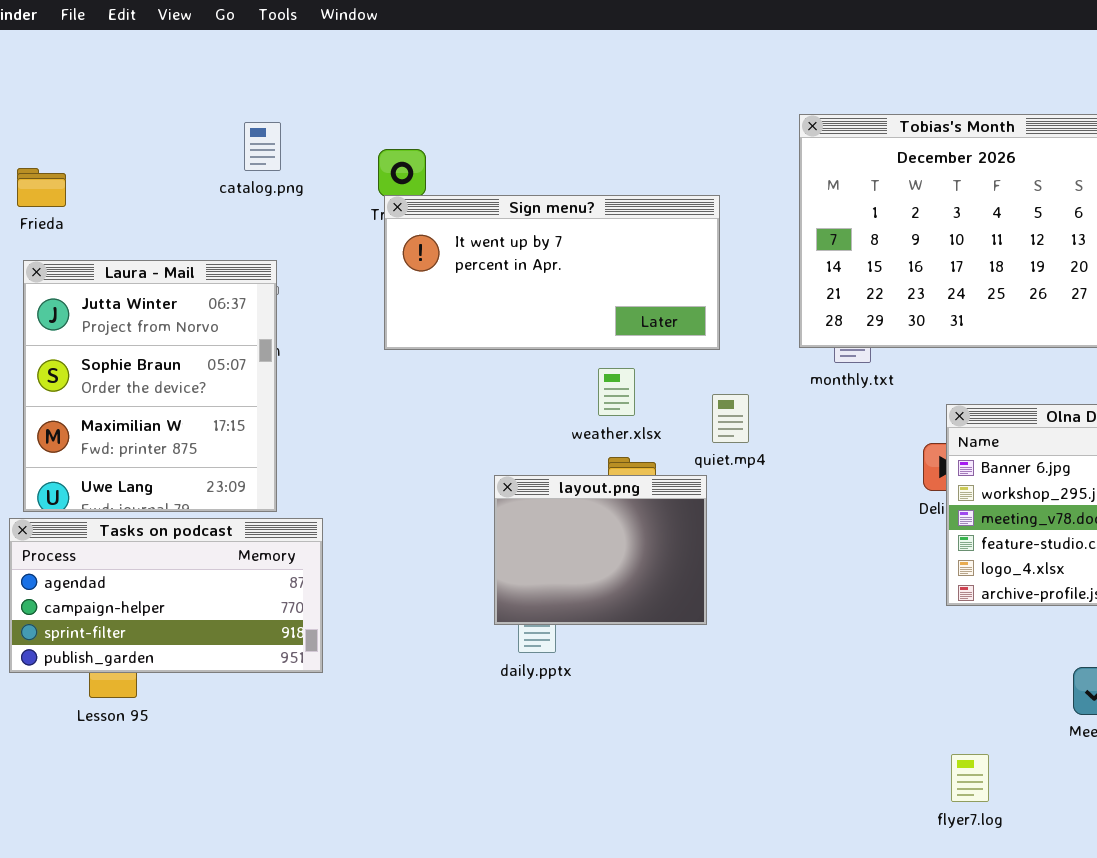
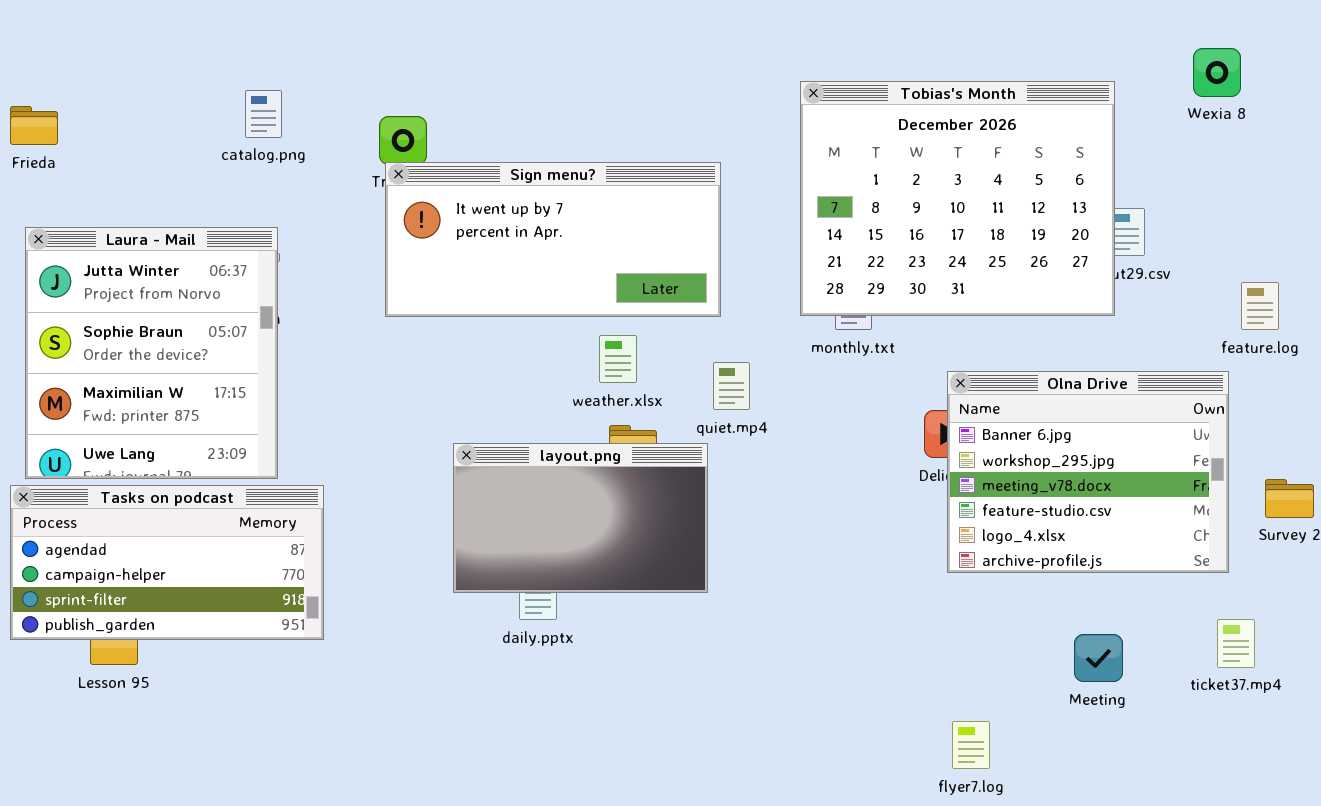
Frieda: [17,168,66,207] -> [10,106,58,145], moved
layout.png: [494,475,707,625] -> [453,443,708,593], resized

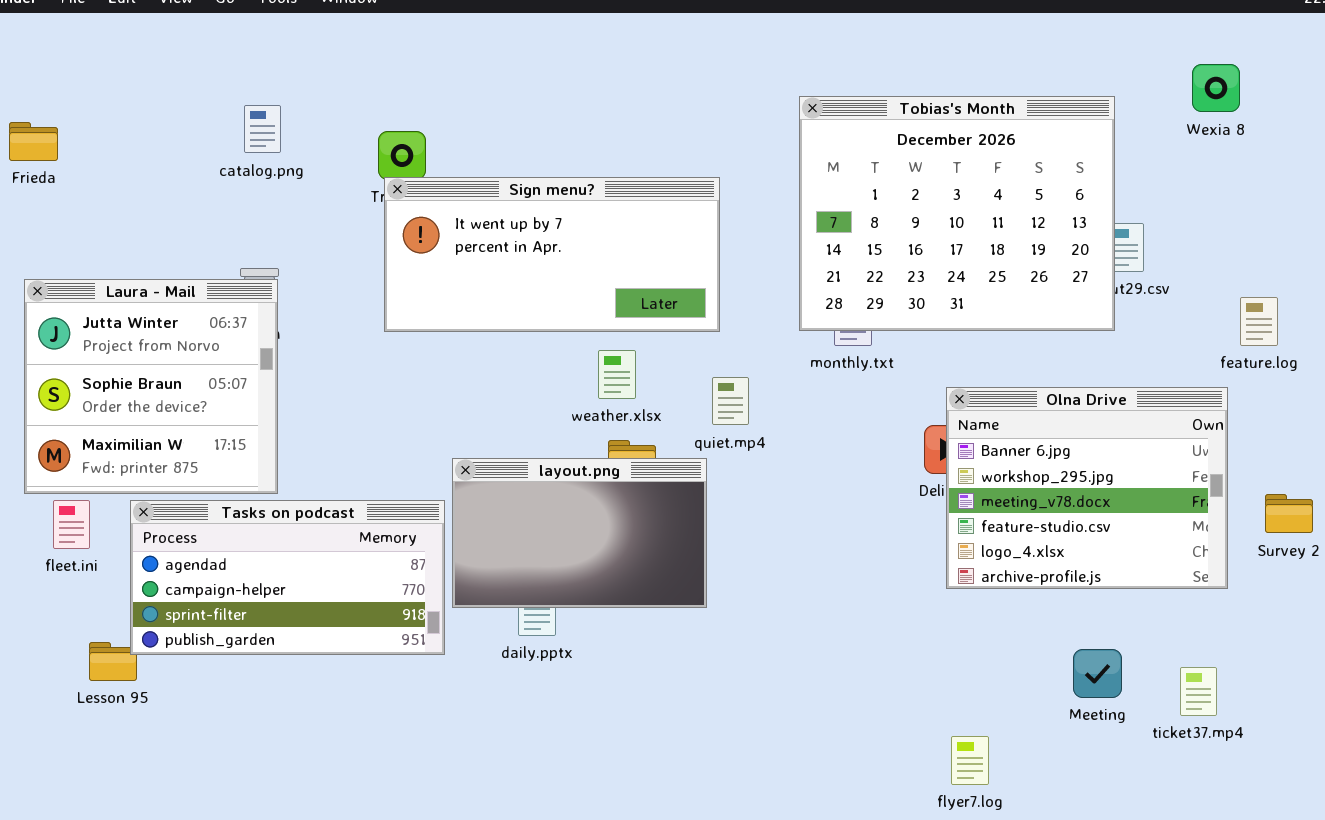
Laura - Mail: [25,227,278,479] -> [24,279,278,494], resized
Tasks on podcast: [10,485,324,640] -> [130,500,445,655], moved
ticket37.mp4: [1217,619,1255,668] -> [1180,667,1217,716], moved

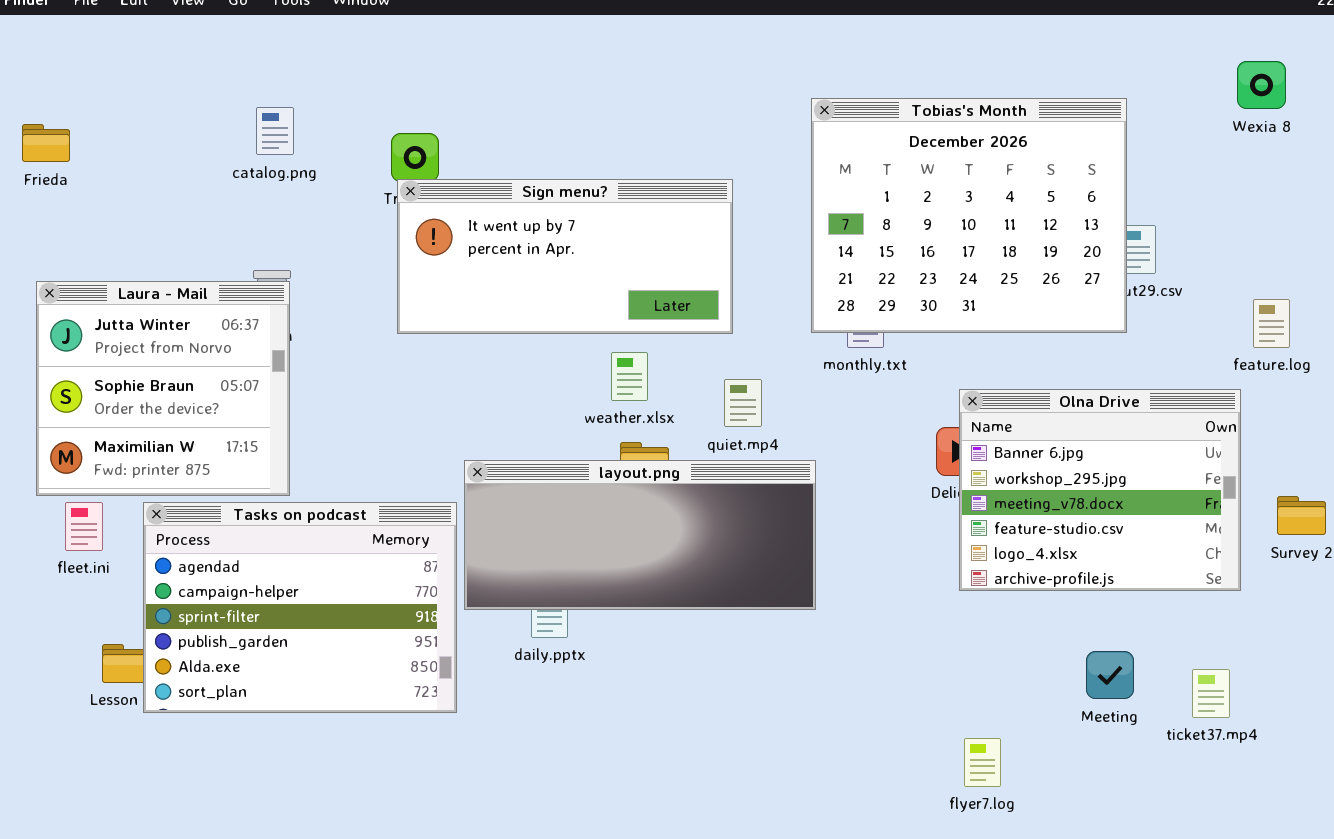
Wexia 8: [1192,64,1240,112] -> [1237,61,1286,109], moved
layout.png: [452,458,707,608] -> [464,460,816,610], resized
Tasks on podcast: [130,500,445,655] -> [143,502,457,713], resized

